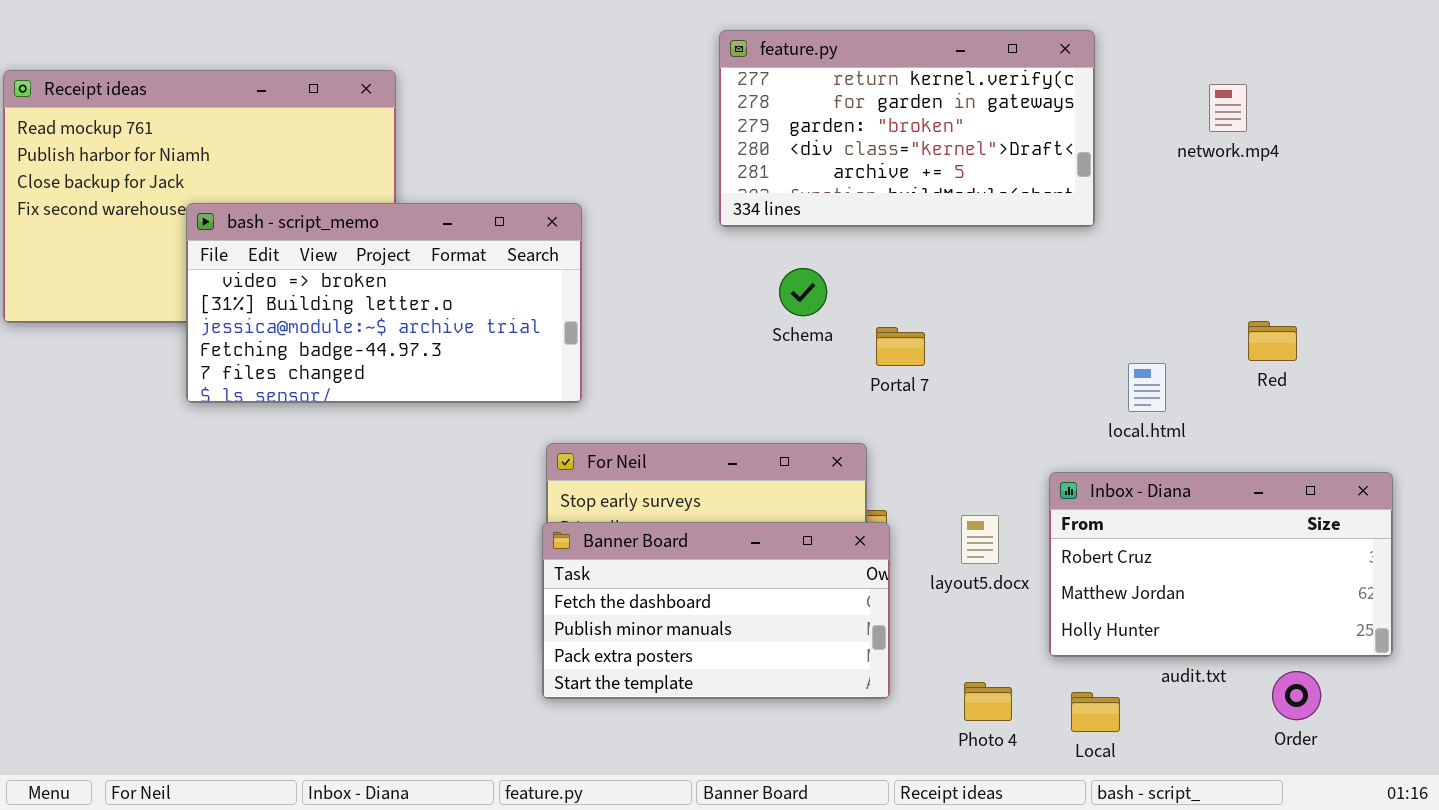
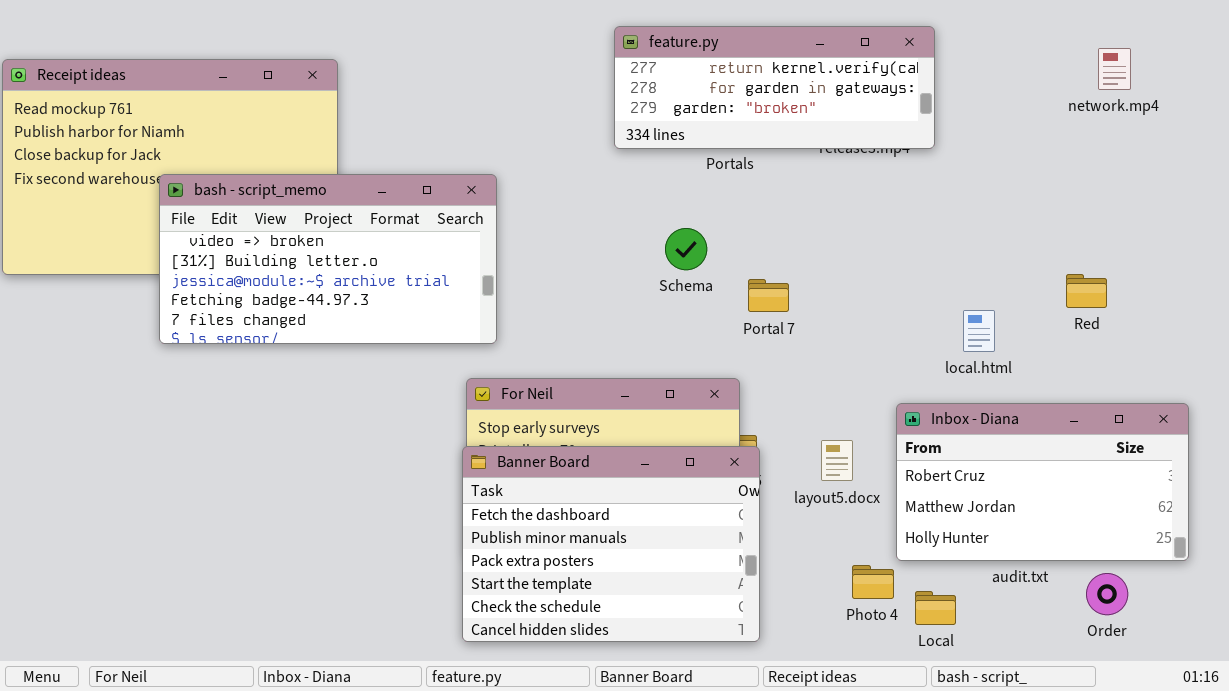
feature.py: [719,30,1095,227] -> [614,26,935,149], resized
network.mp4: [1209,84,1247,132] -> [1098,48,1131,90], moved
Banner Board: [542,522,890,699] -> [462,446,760,642], resized
Photo 4: [964,682,1012,721] -> [852,565,894,599], moved

